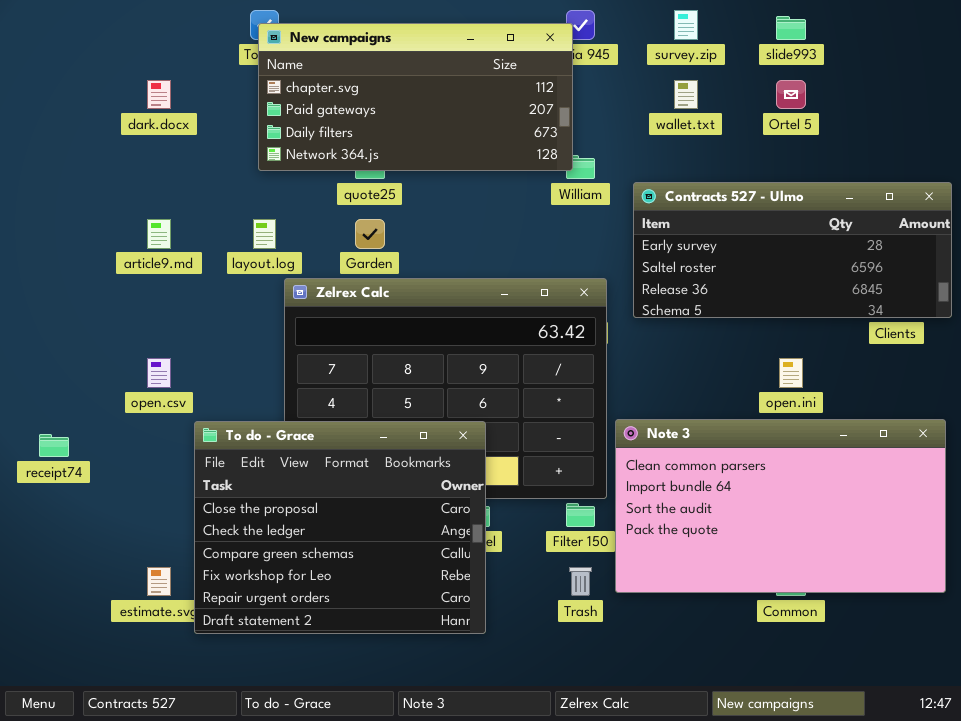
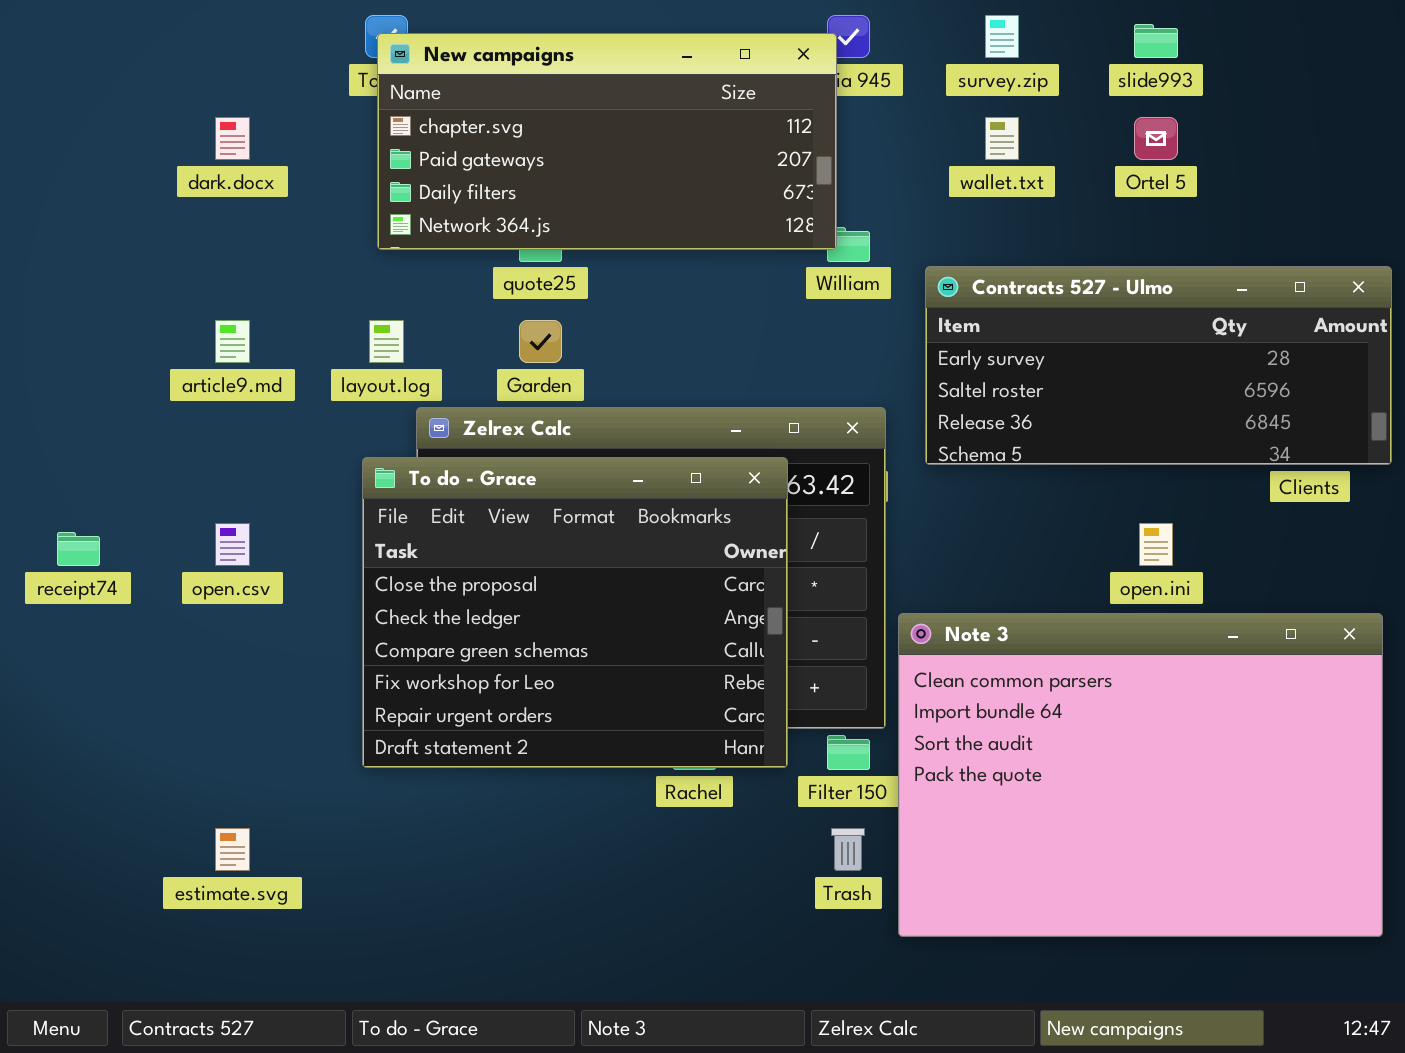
Note 3: [615,419,946,593] -> [898,613,1383,937], resized
To do - Grace: [194,421,486,634] -> [362,457,788,768], moved
receipt74: [39,434,69,457] -> [57,532,100,566], moved

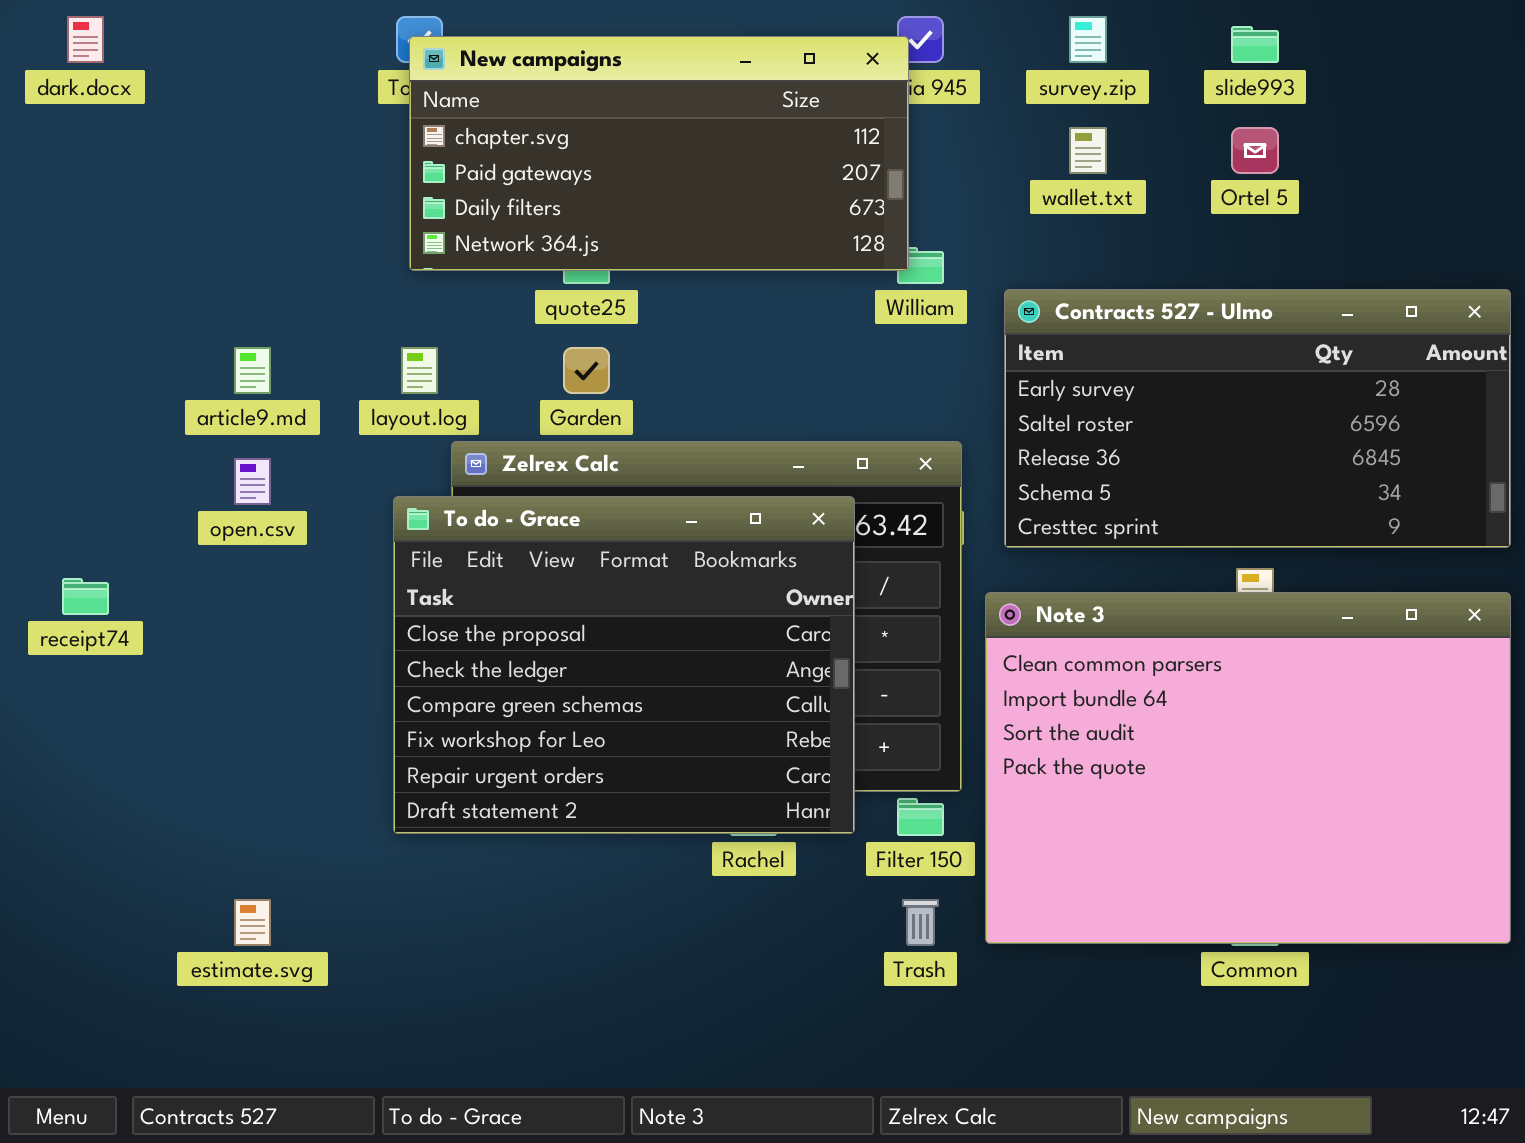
dark.docx: [215,117,250,160] -> [67,16,104,63], moved
Contracts 527 - Ulmo: [925,266,1392,465] -> [1004,289,1511,548], resized
open.csv: [215,523,250,566] -> [234,458,271,505], moved
Note 3: [898,613,1383,937] -> [985,592,1511,944], moved

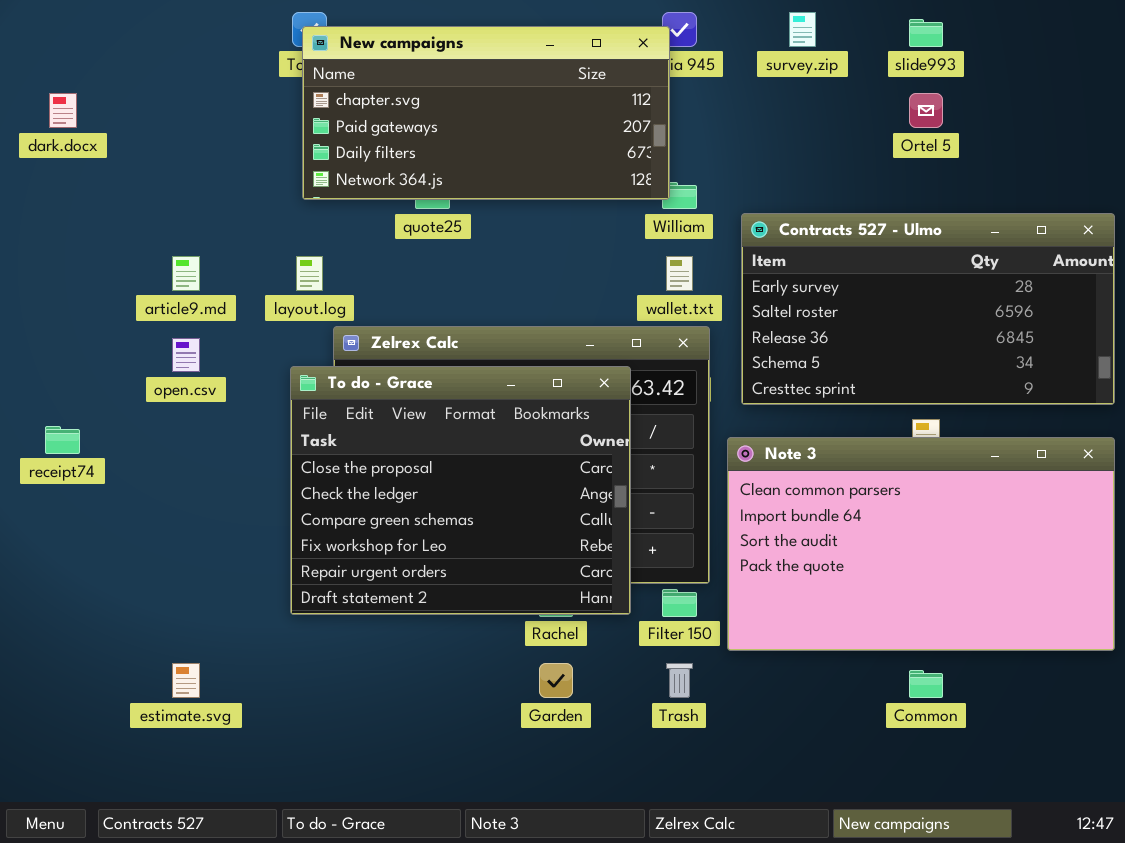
dark.docx: [67,16,104,63] -> [49,93,77,128], moved
wallet.txt: [1069,127,1107,174] -> [666,256,693,291], moved
Garden: [563,347,610,394] -> [539,663,573,698], moved
Note 3: [985,592,1511,944] -> [727,437,1115,651], resized

